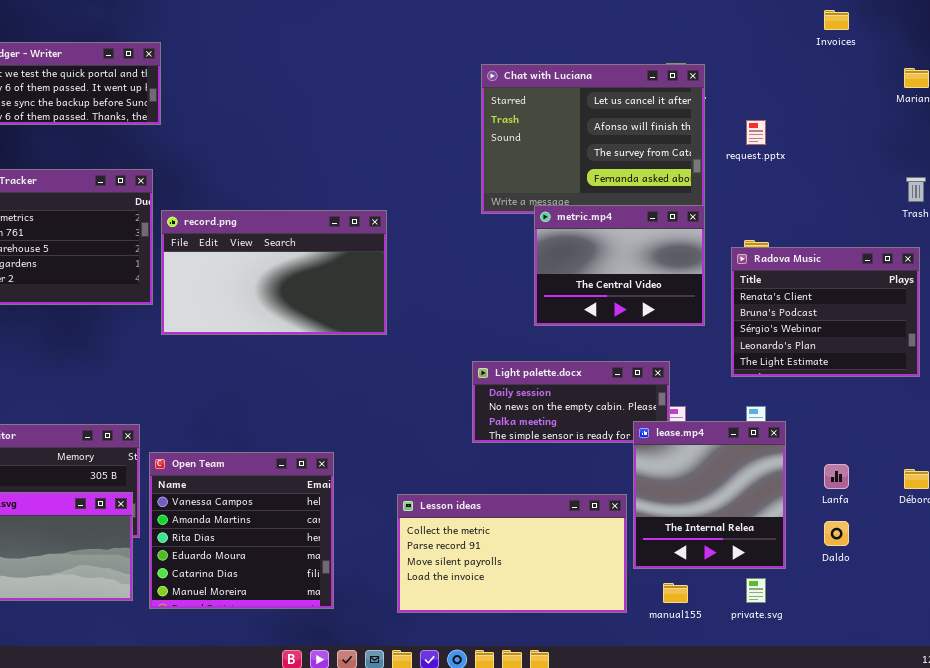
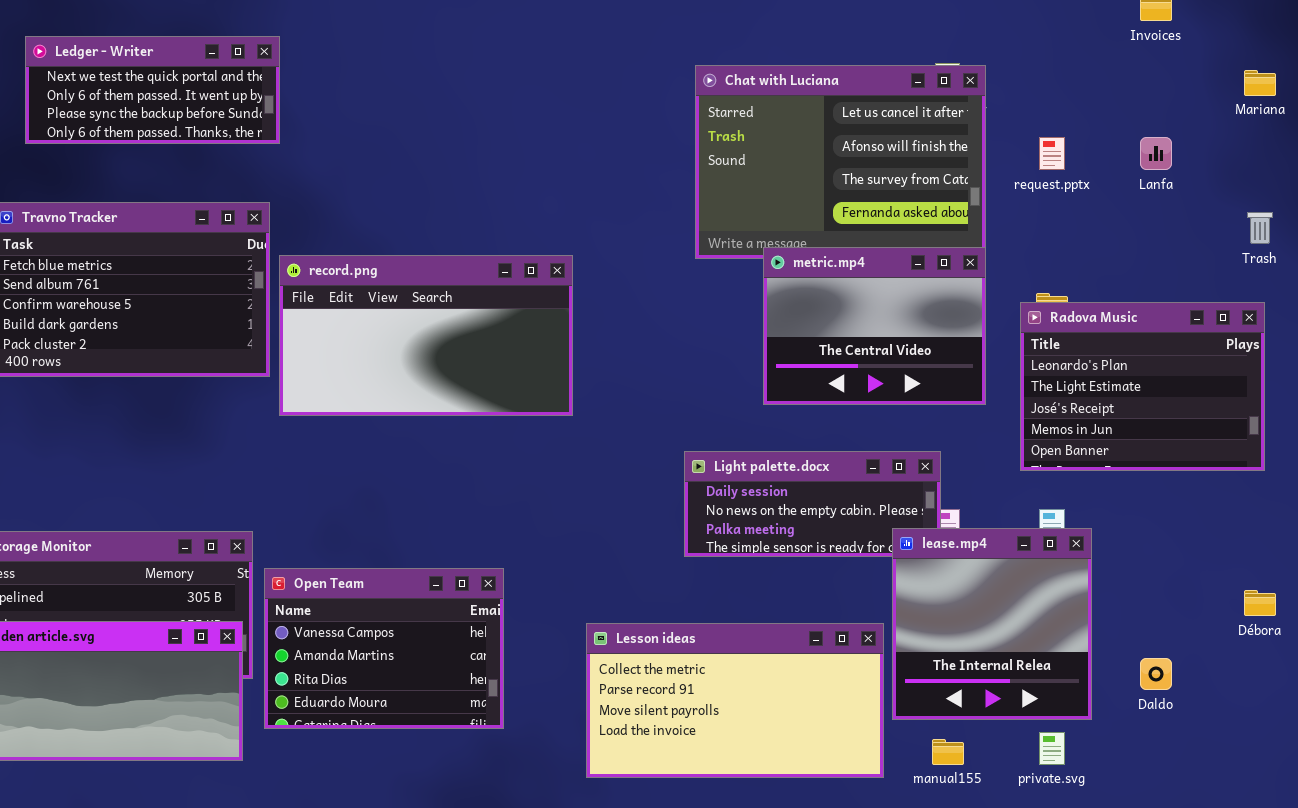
Radova Music: [731,247,920,377] -> [1020,302,1265,471], scrolled down 3 rows
Open Team: [149,452,334,609] -> [264,568,504,729], resized
Lanfa: [824,464,849,489] -> [1140,137,1172,170], moved

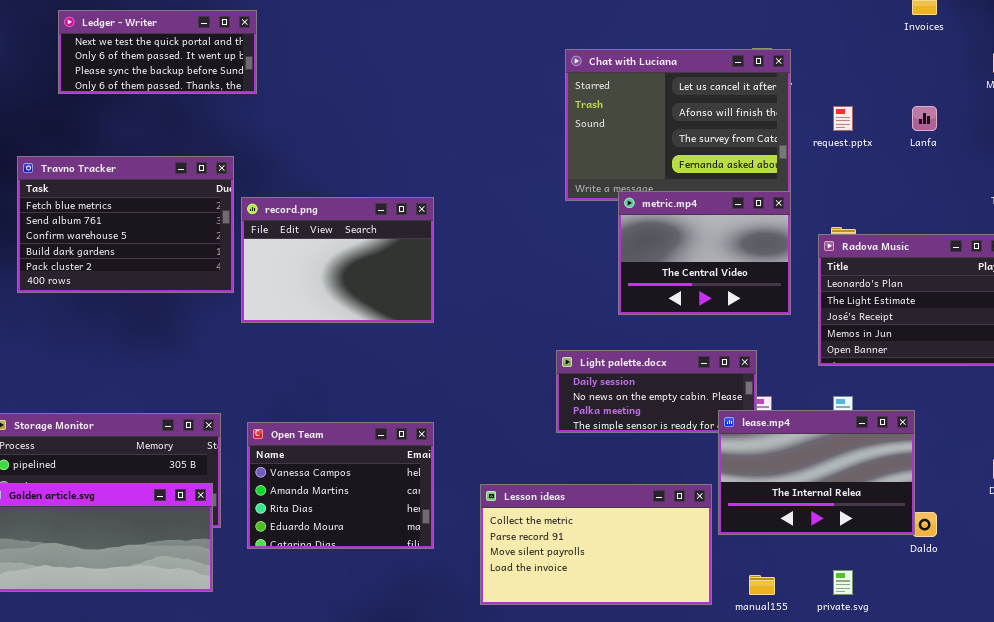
Ledger - Writer: [25,36,280,144] -> [58,10,257,94], moved
record.png: [279,255,573,416] -> [241,197,434,323], resized
lease.mp4: [892,528,1092,720] -> [718,410,915,535], resized
Open Team: [264,568,504,729] -> [247,422,434,549], moved

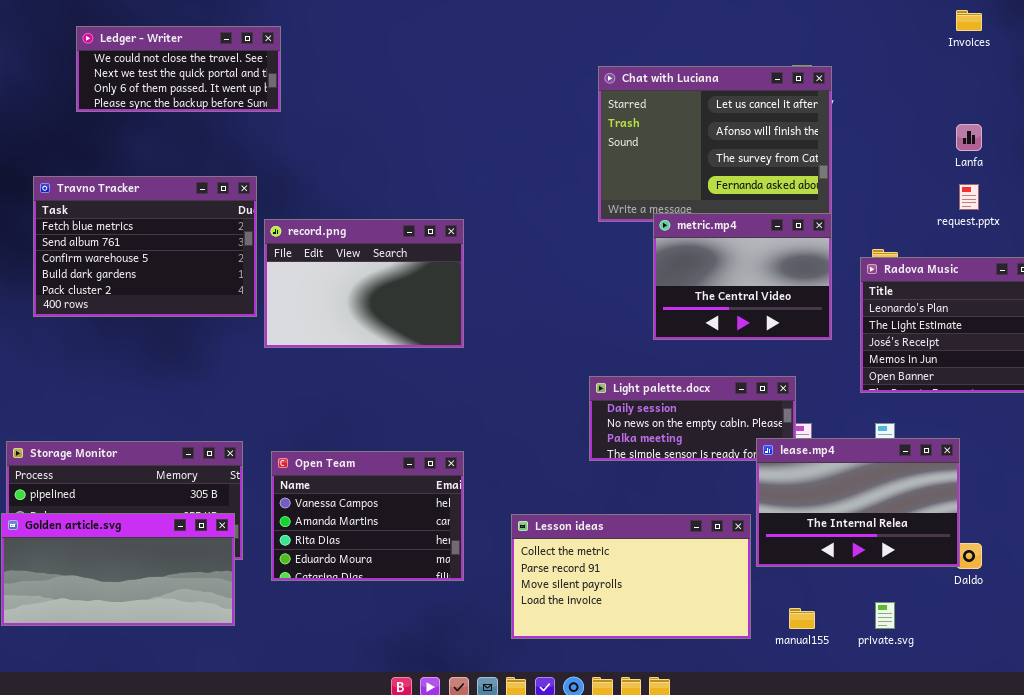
Ledger - Writer: [58,10,257,94] -> [76,26,281,112], scrolled up 1 row
request.pptx: [833,106,853,131] -> [959,184,979,210], moved

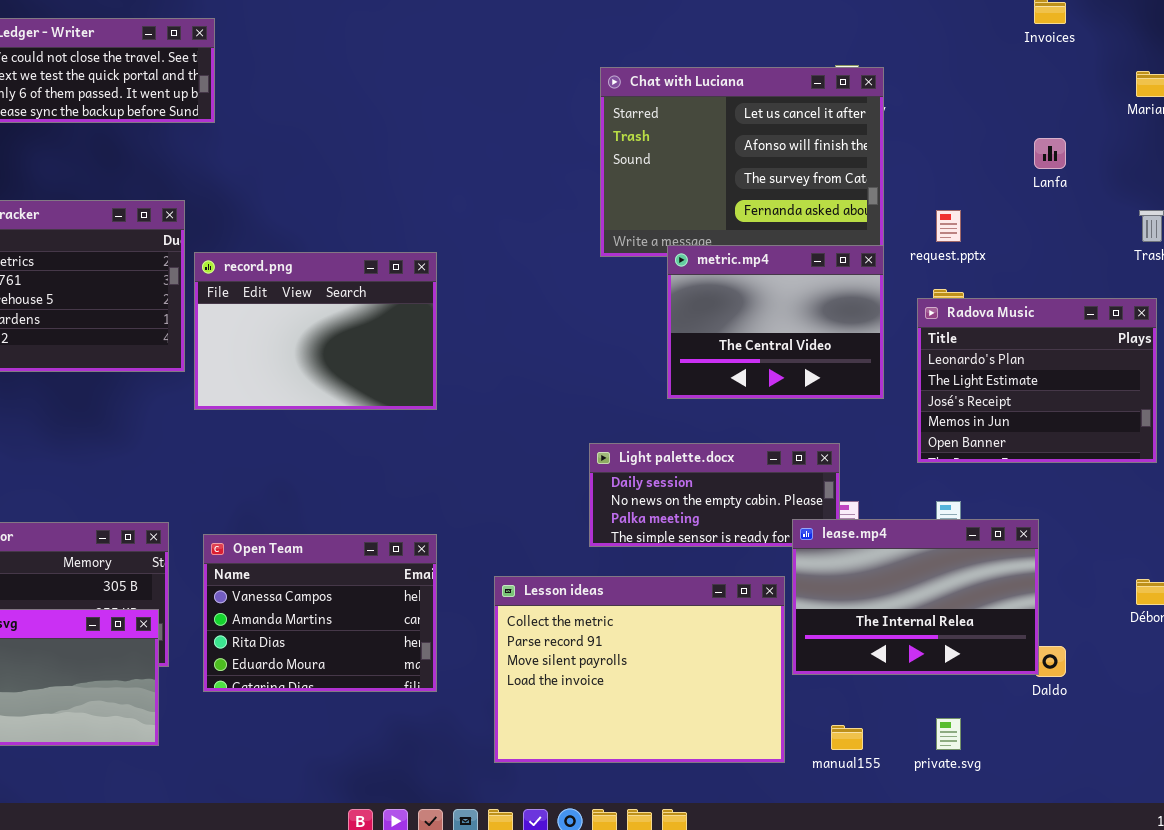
request.pptx: [959,184,979,210] -> [936,210,961,242], moved
Lesson ideas: [511,514,751,639] -> [494,576,785,763], resized

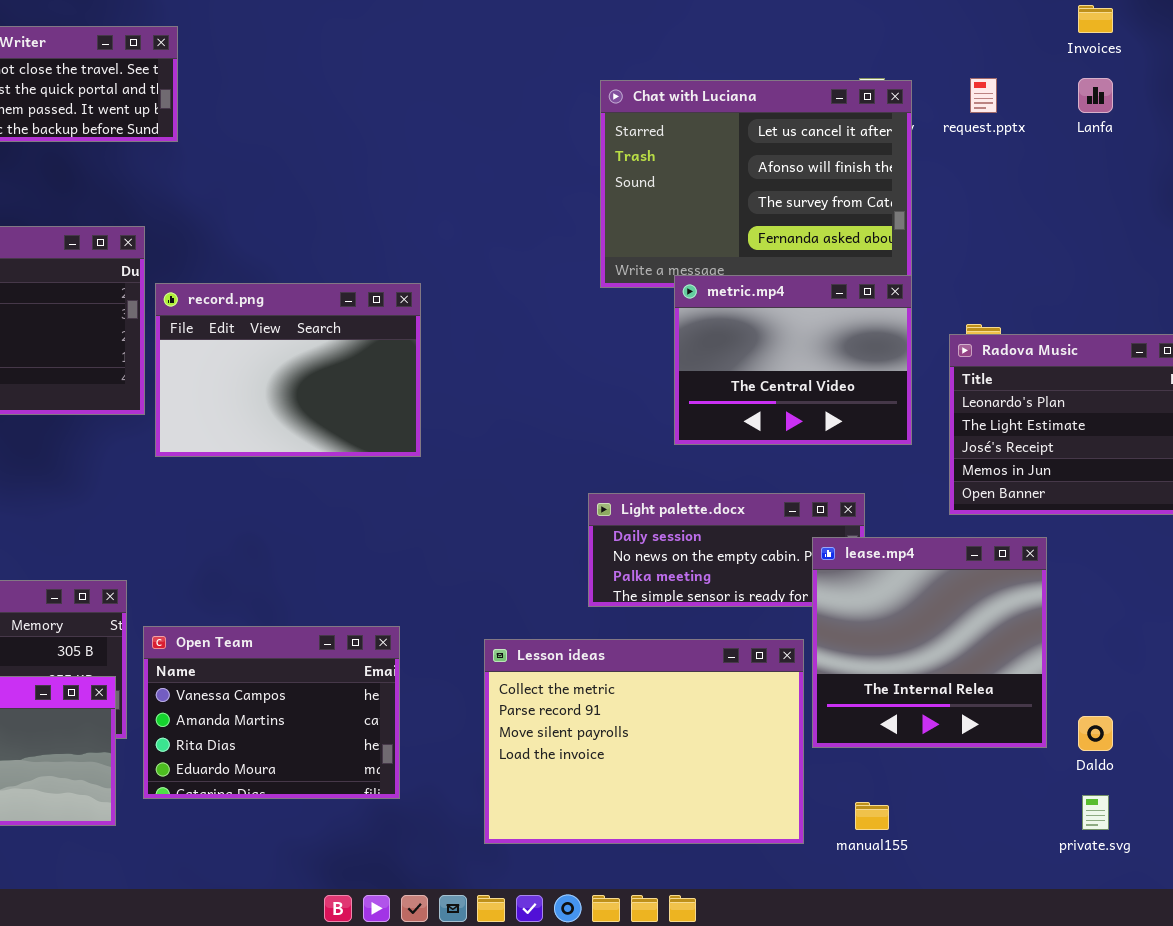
Lanfa: [1034,138,1066,169] -> [1078,78,1113,113], moved
request.pptx: [936,210,961,242] -> [970,78,997,113], moved
lease.mp4: [792,519,1039,675] -> [812,537,1047,748], resized
Open Team: [203,534,437,692] -> [143,626,400,799], moved
private.svg: [936,718,961,750] -> [1082,795,1109,830], moved

